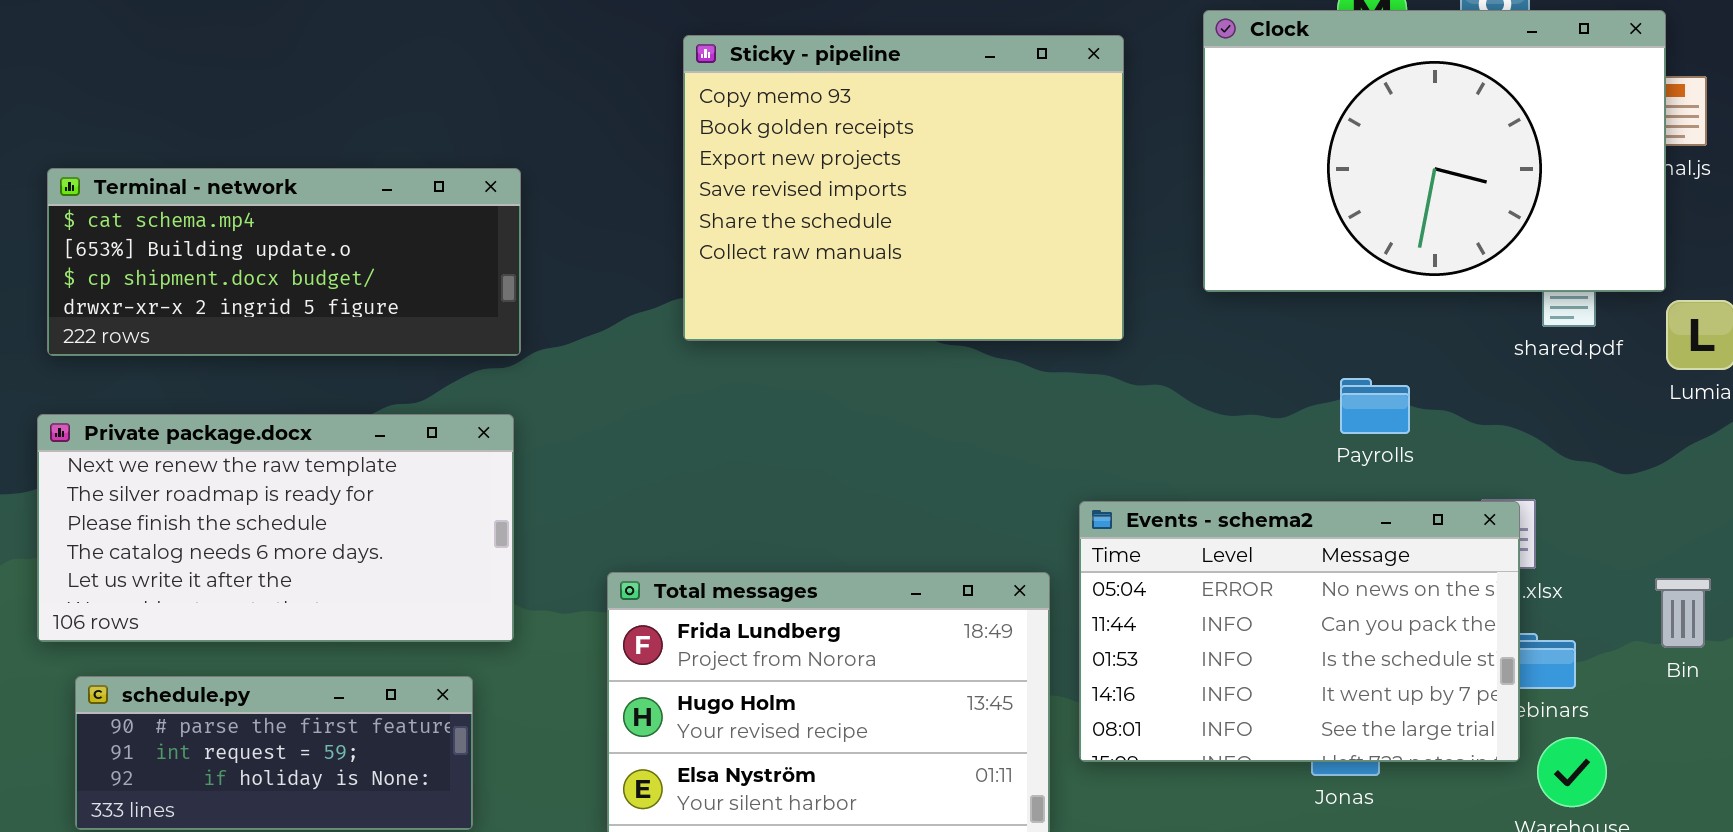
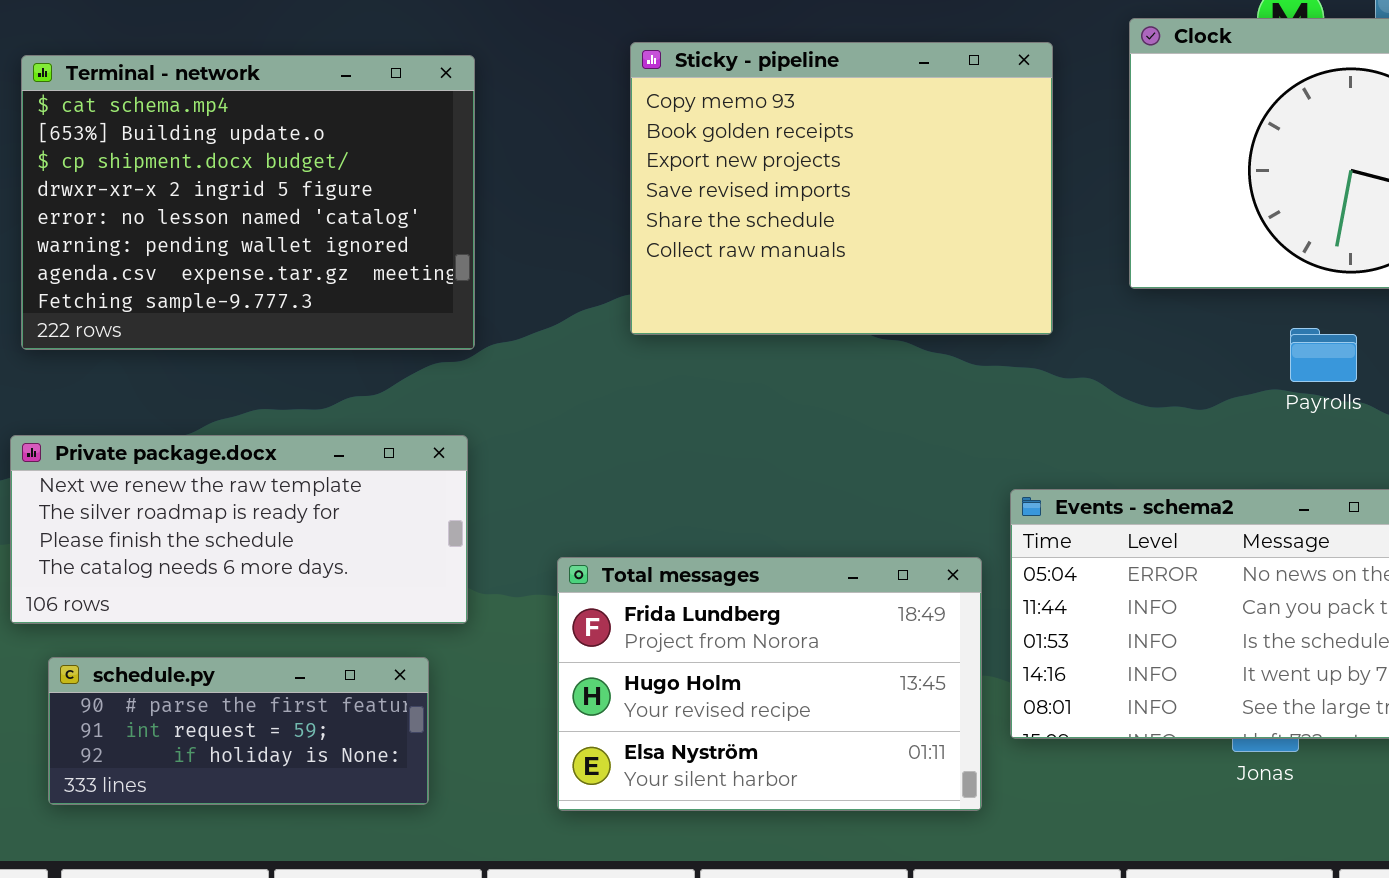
Terminal - network: [47,168,521,356] -> [21,55,475,350], resized
Payrolls: [1340,378,1410,434] -> [1290,328,1357,382], moved
Private package.docx: [37,414,514,642] -> [10,435,468,624], resized

